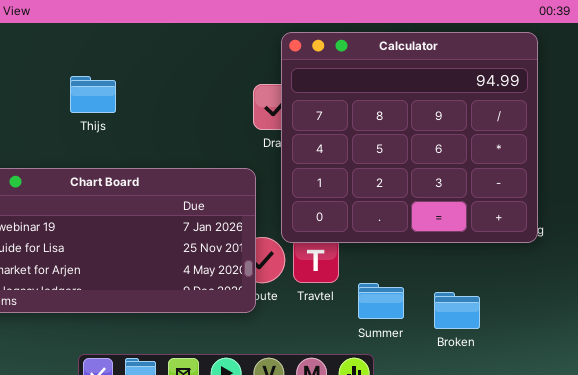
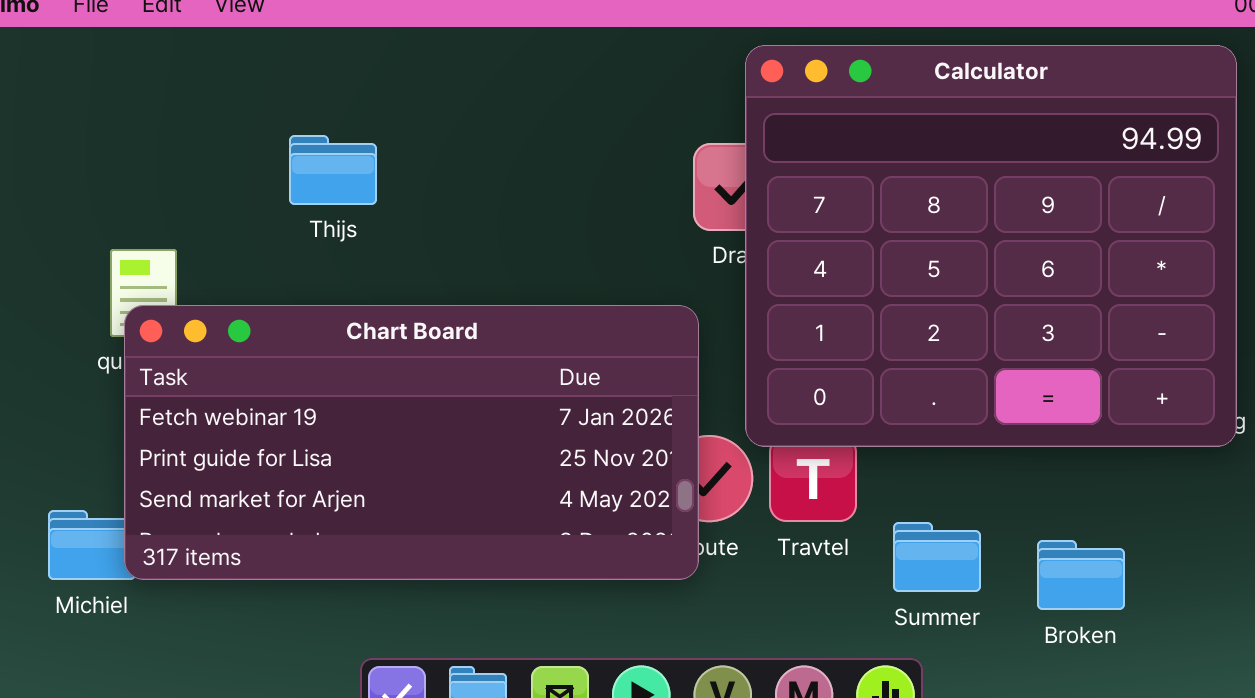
Thijs: [70,76,116,113] -> [289,135,377,205], moved

